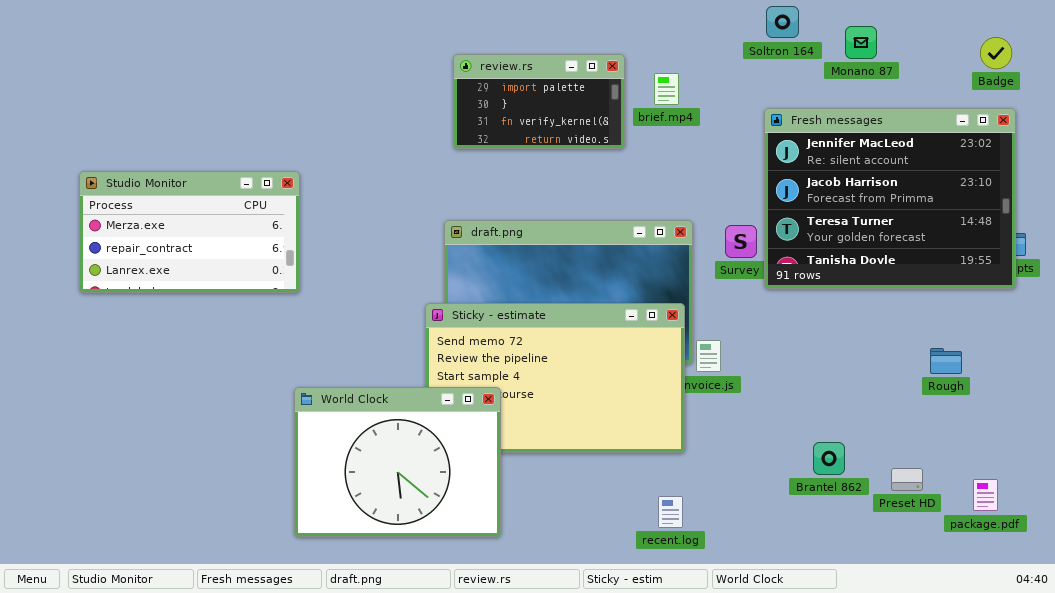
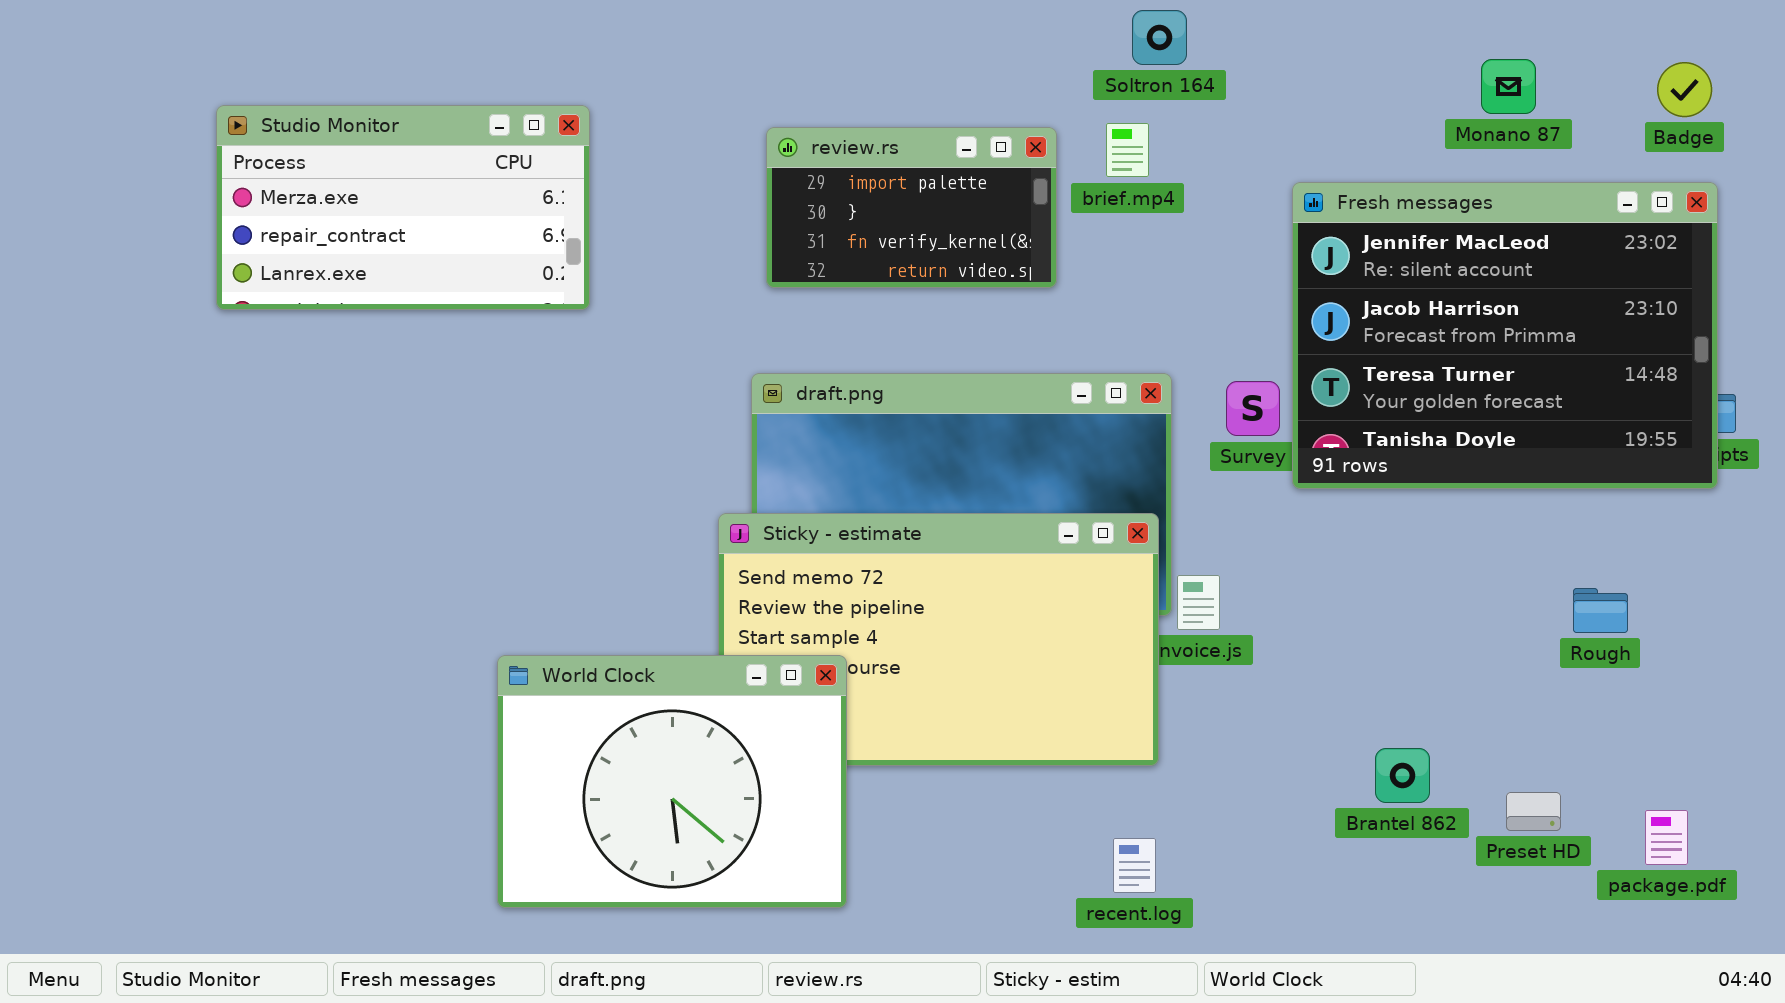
Soltron 164: [766,6,799,38] -> [1132,10,1187,65], moved
Monano 87: [845,26,877,59] -> [1481,59,1536,114], moved
review.rs: [453,54,625,149] -> [766,127,1057,288], moved
Studio Monitor: [79,171,300,293] -> [216,105,590,310], moved

